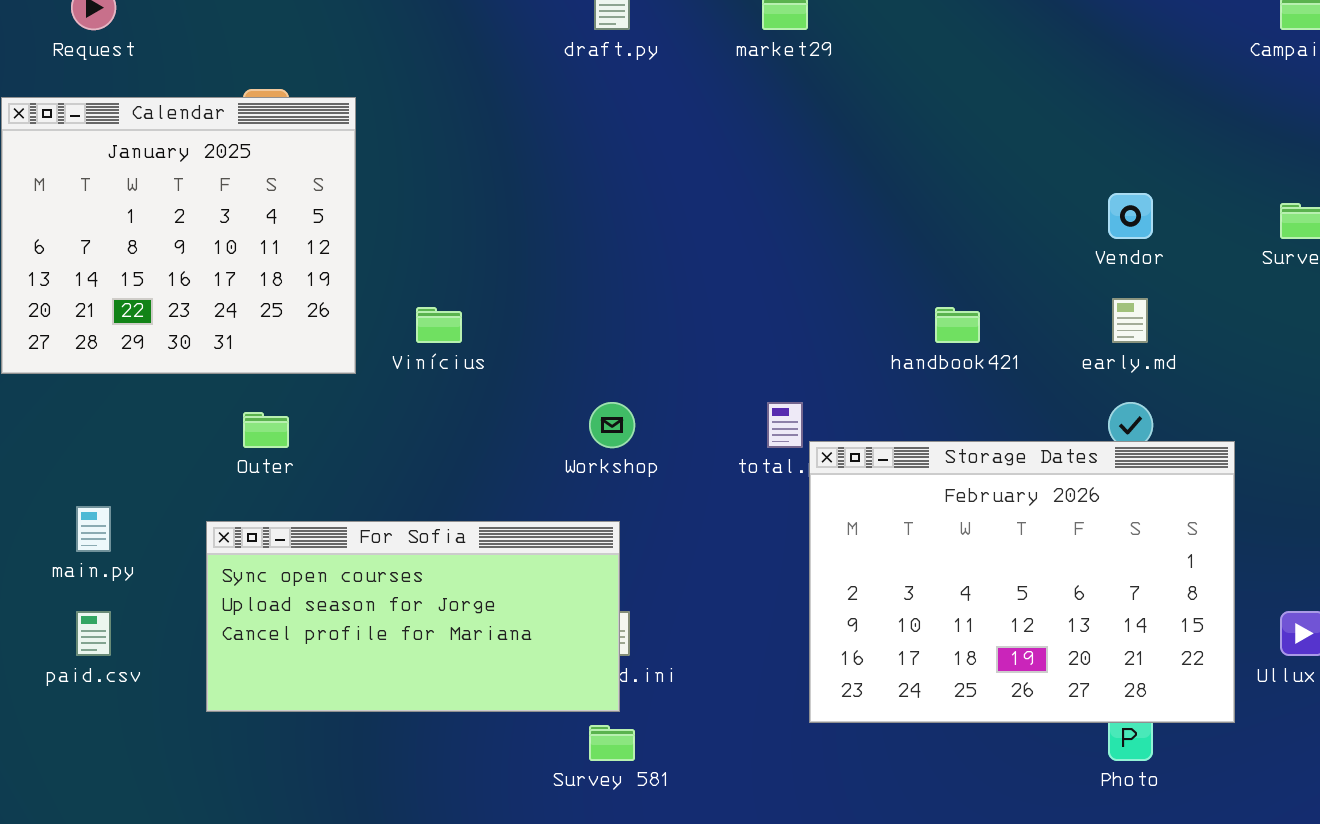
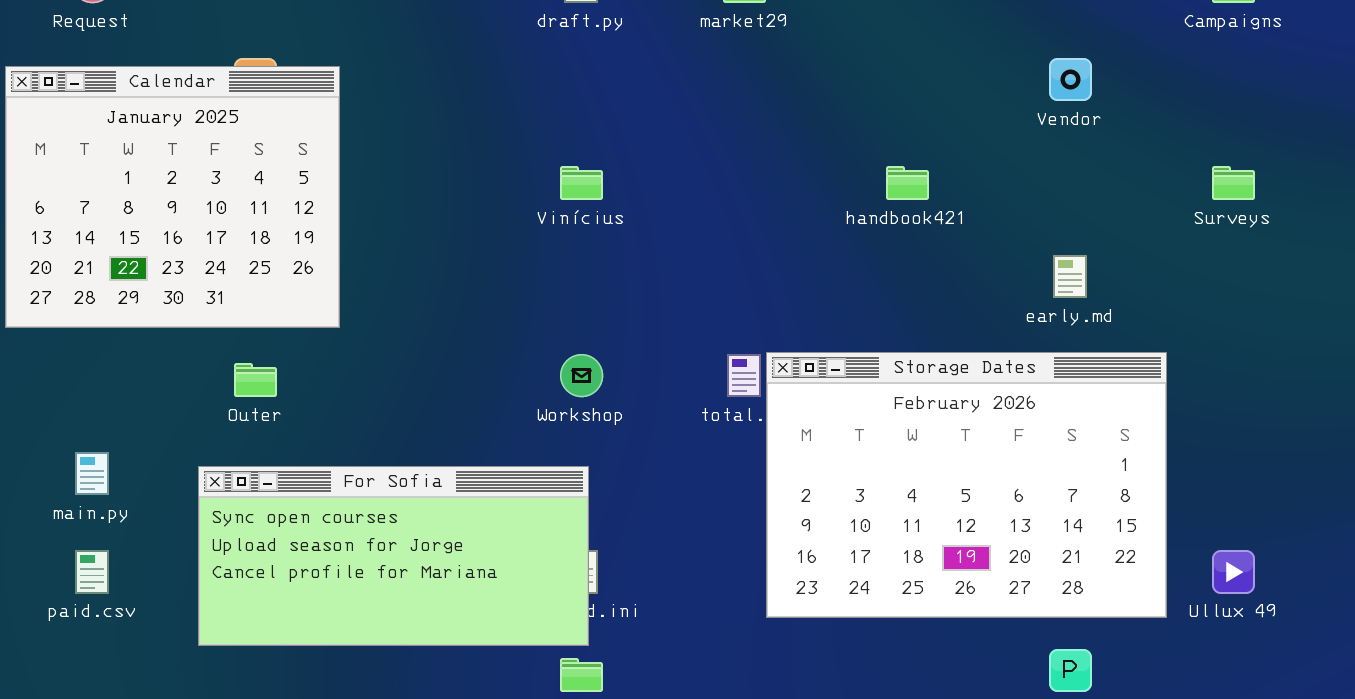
Vendor: [1108,193,1153,239] -> [1049,58,1092,101], moved
Vinícius: [416,307,462,343] -> [560,166,603,200], moved
handbook421: [935,307,980,343] -> [886,166,929,200], moved
Storage Dates: [809,441,1235,723] -> [766,352,1167,618], moved

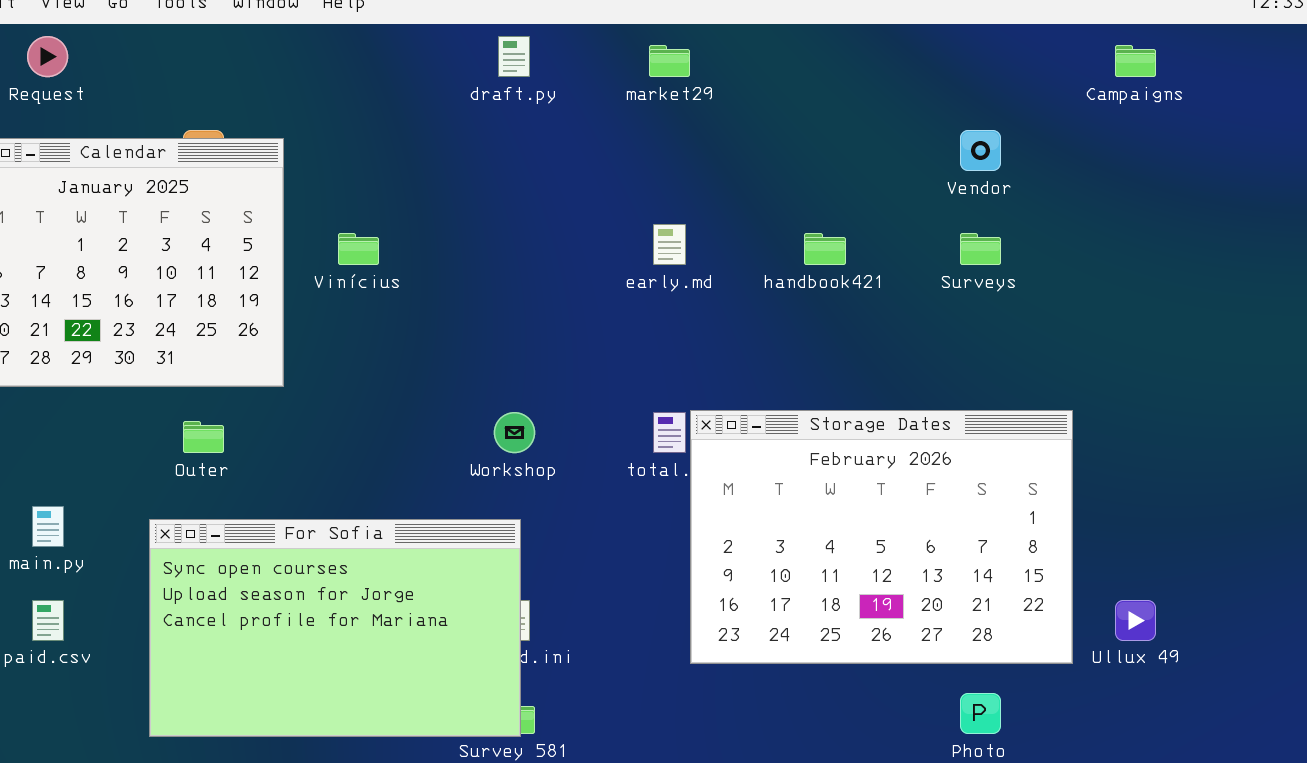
Vinícius: [560,166,603,200] -> [338,233,379,265], moved
Surveys: [1212,166,1255,200] -> [960,233,1001,265], moved
early.md: [1053,255,1087,298] -> [653,224,686,265], moved
For Sofia: [198,466,589,646] -> [149,519,521,737], resized

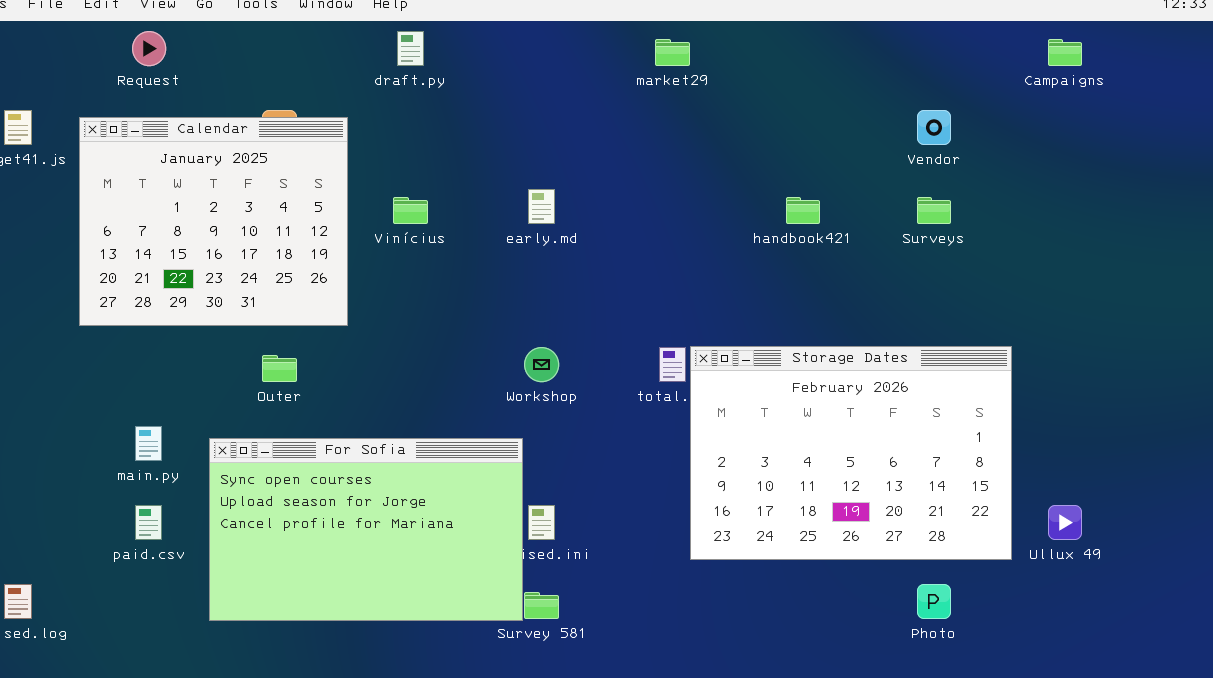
draft.py: [498,36,530,77] -> [397,31,424,66], moved
early.md: [653,224,686,265] -> [528,189,555,224], moved
For Sofia: [149,519,521,737] -> [209,438,523,621], moved

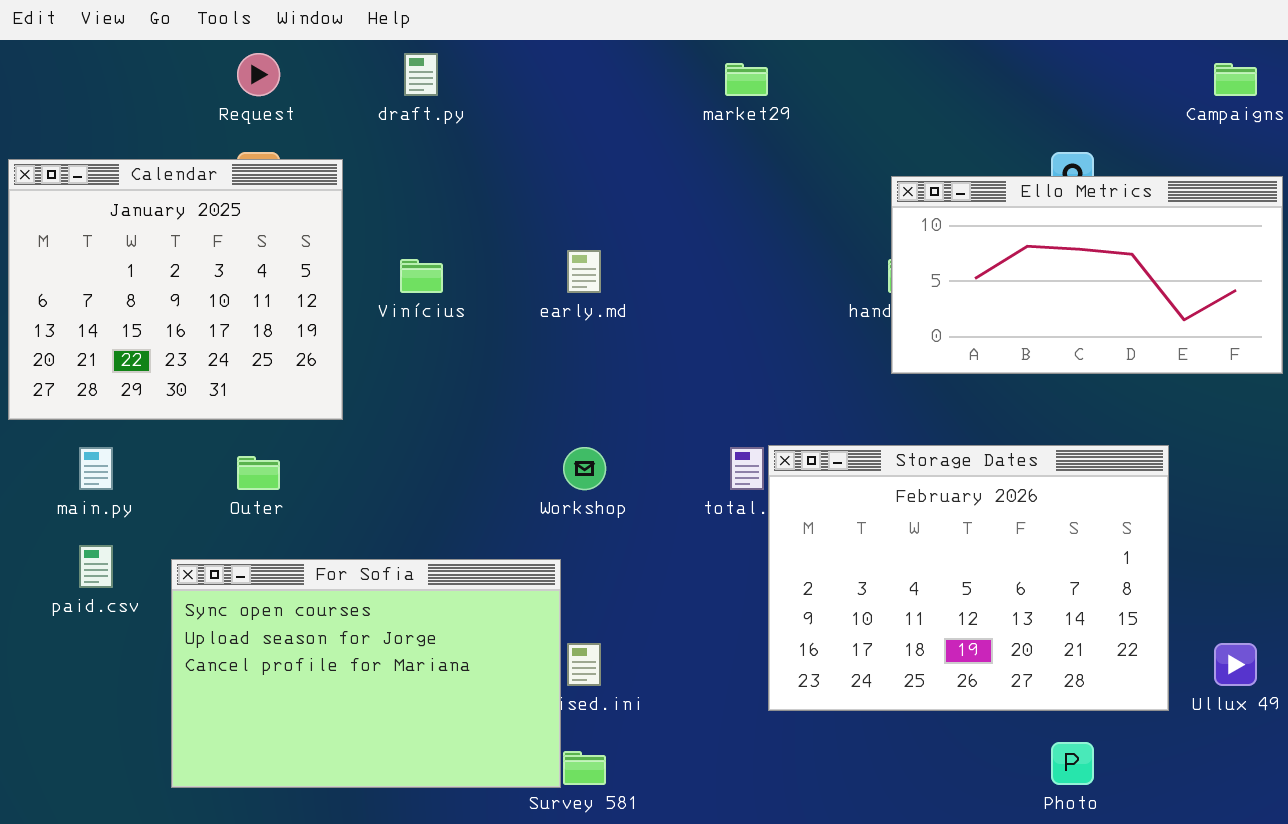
Request: [132,31,166,66] -> [237,53,280,96], moved
Ello Metrics: none -> [891,176,1283,374], opened
main.py: [135,426,162,461] -> [79,447,113,490], moved
paid.csv: [135,505,162,540] -> [79,545,113,588], moved

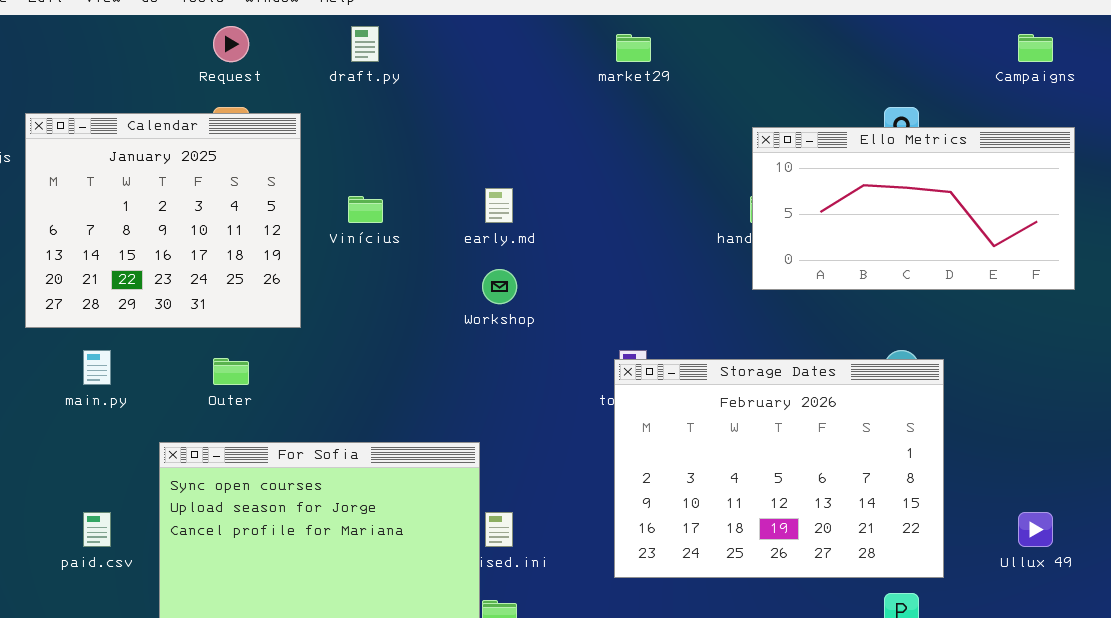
Storage Dates: [768,445,1169,711] -> [614,359,944,578], moved
Workshop: [563,447,606,490] -> [482,269,517,304], moved
paid.csv: [79,545,113,588] -> [83,512,111,547], moved

